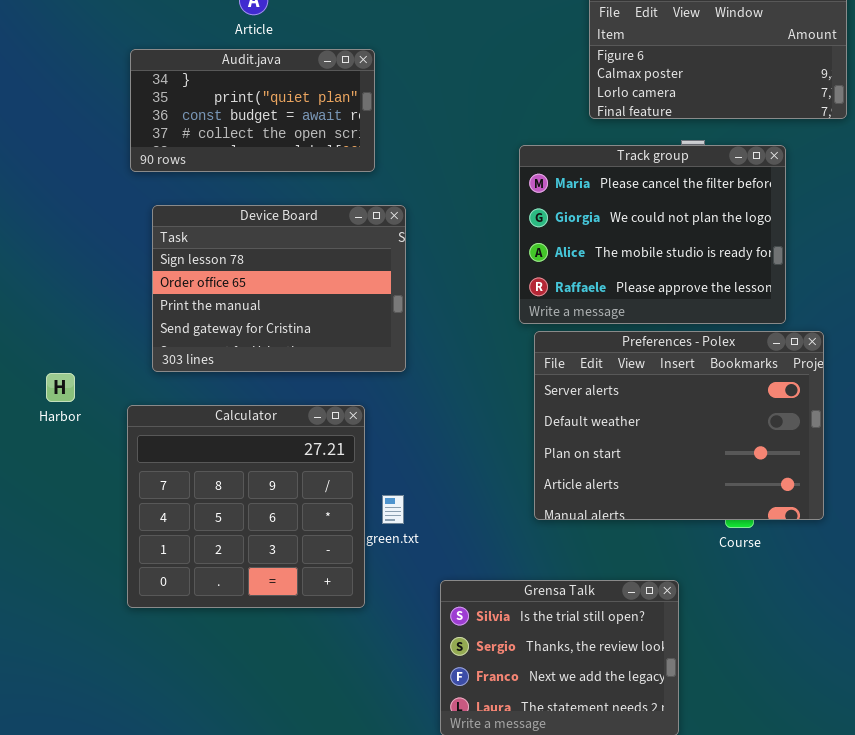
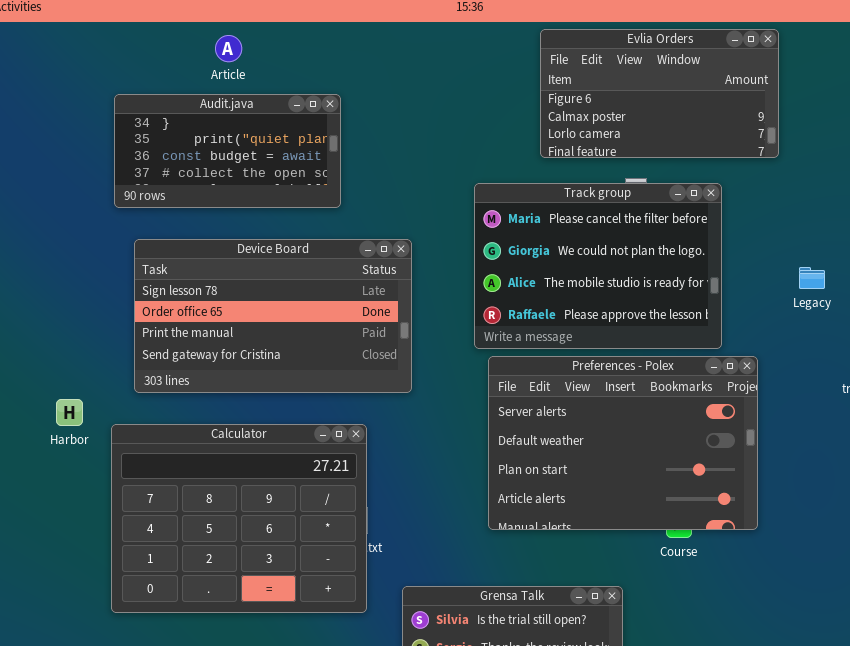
Device Board: [152,205,406,372] -> [134,239,412,393], resized
Harbor: [46,373,75,402] -> [56,399,83,426], moved
Calculator: [127,405,365,608] -> [111,424,367,613], resized

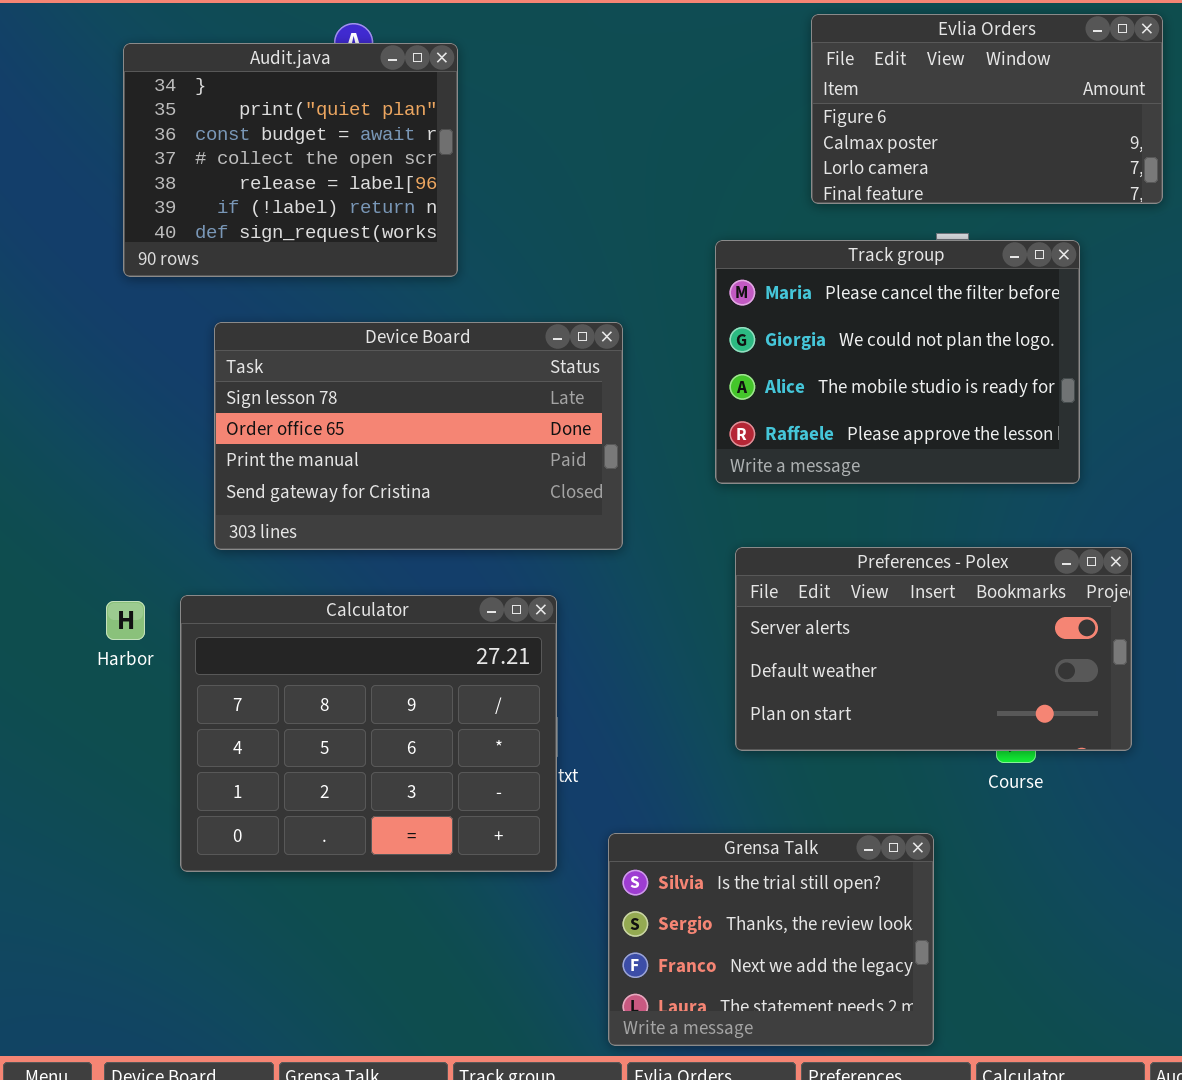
Audit.java: [114,94,341,208] -> [123,43,458,277], moved, resized
Preferences - Polex: [488,356,758,530] -> [735,547,1132,751], resized
Harbor: [56,399,83,426] -> [106,601,145,640], moved

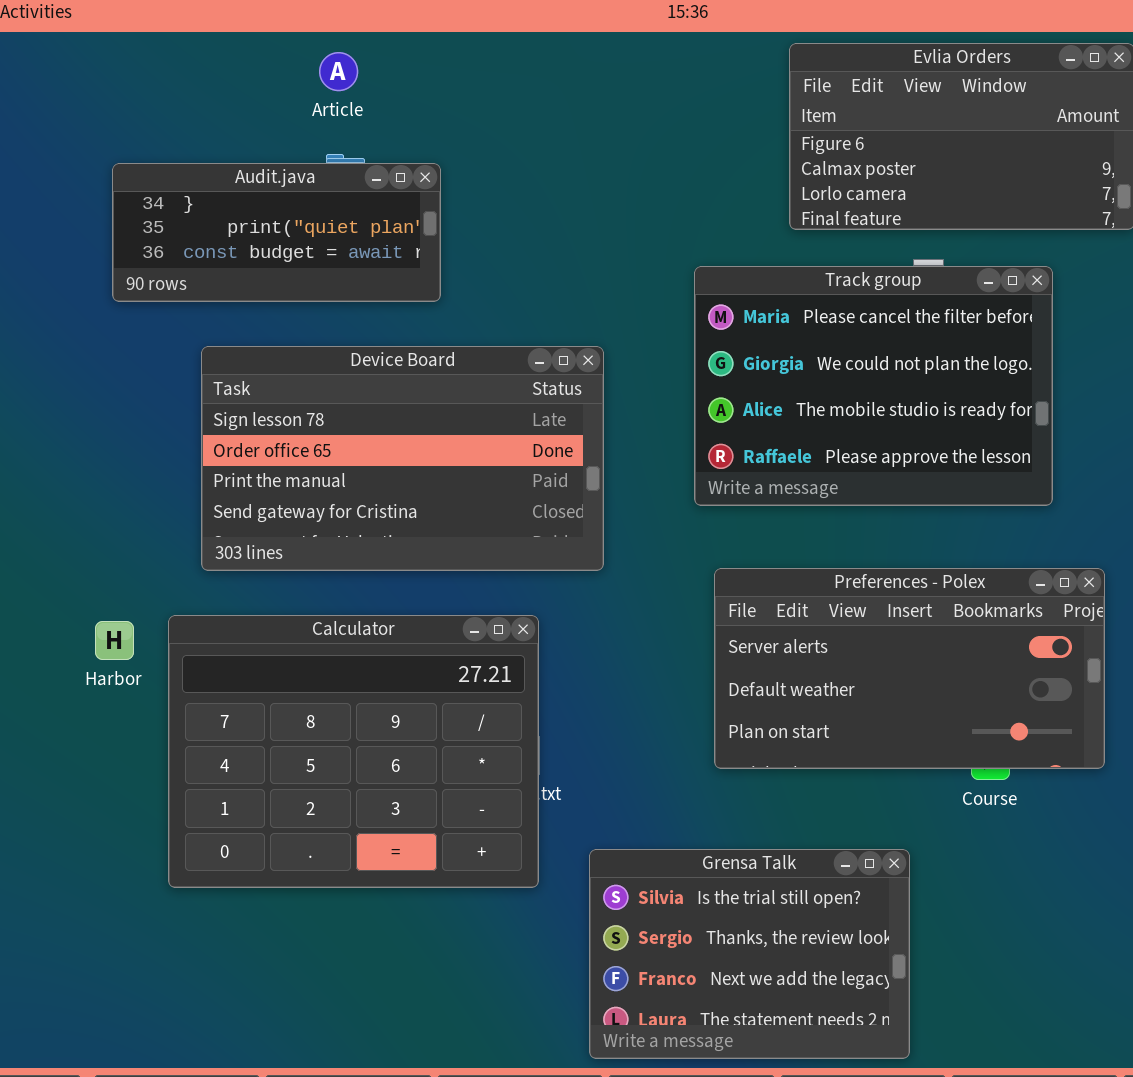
Audit.java: [123,43,458,277] -> [112,163,441,302], resized

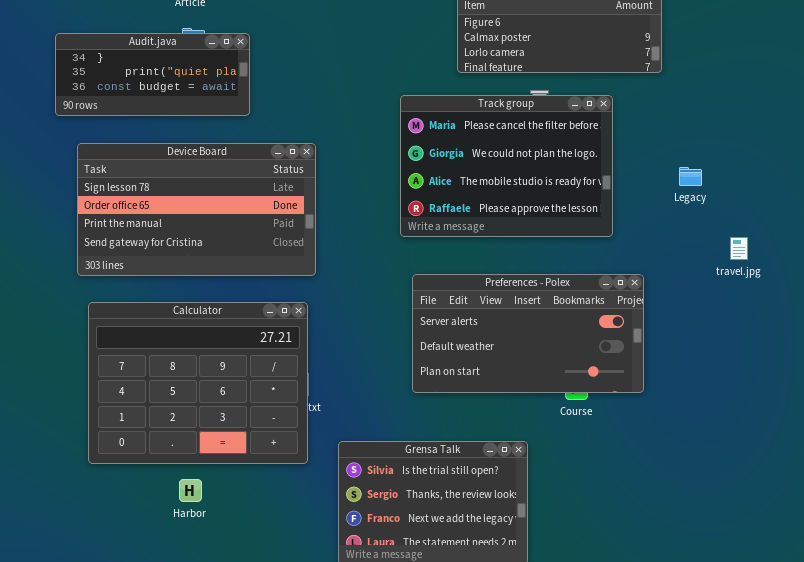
Device Board: [201,346,604,571] -> [77,143,316,276], moved
Harbor: [95,621,134,660] -> [179,479,202,502], moved

